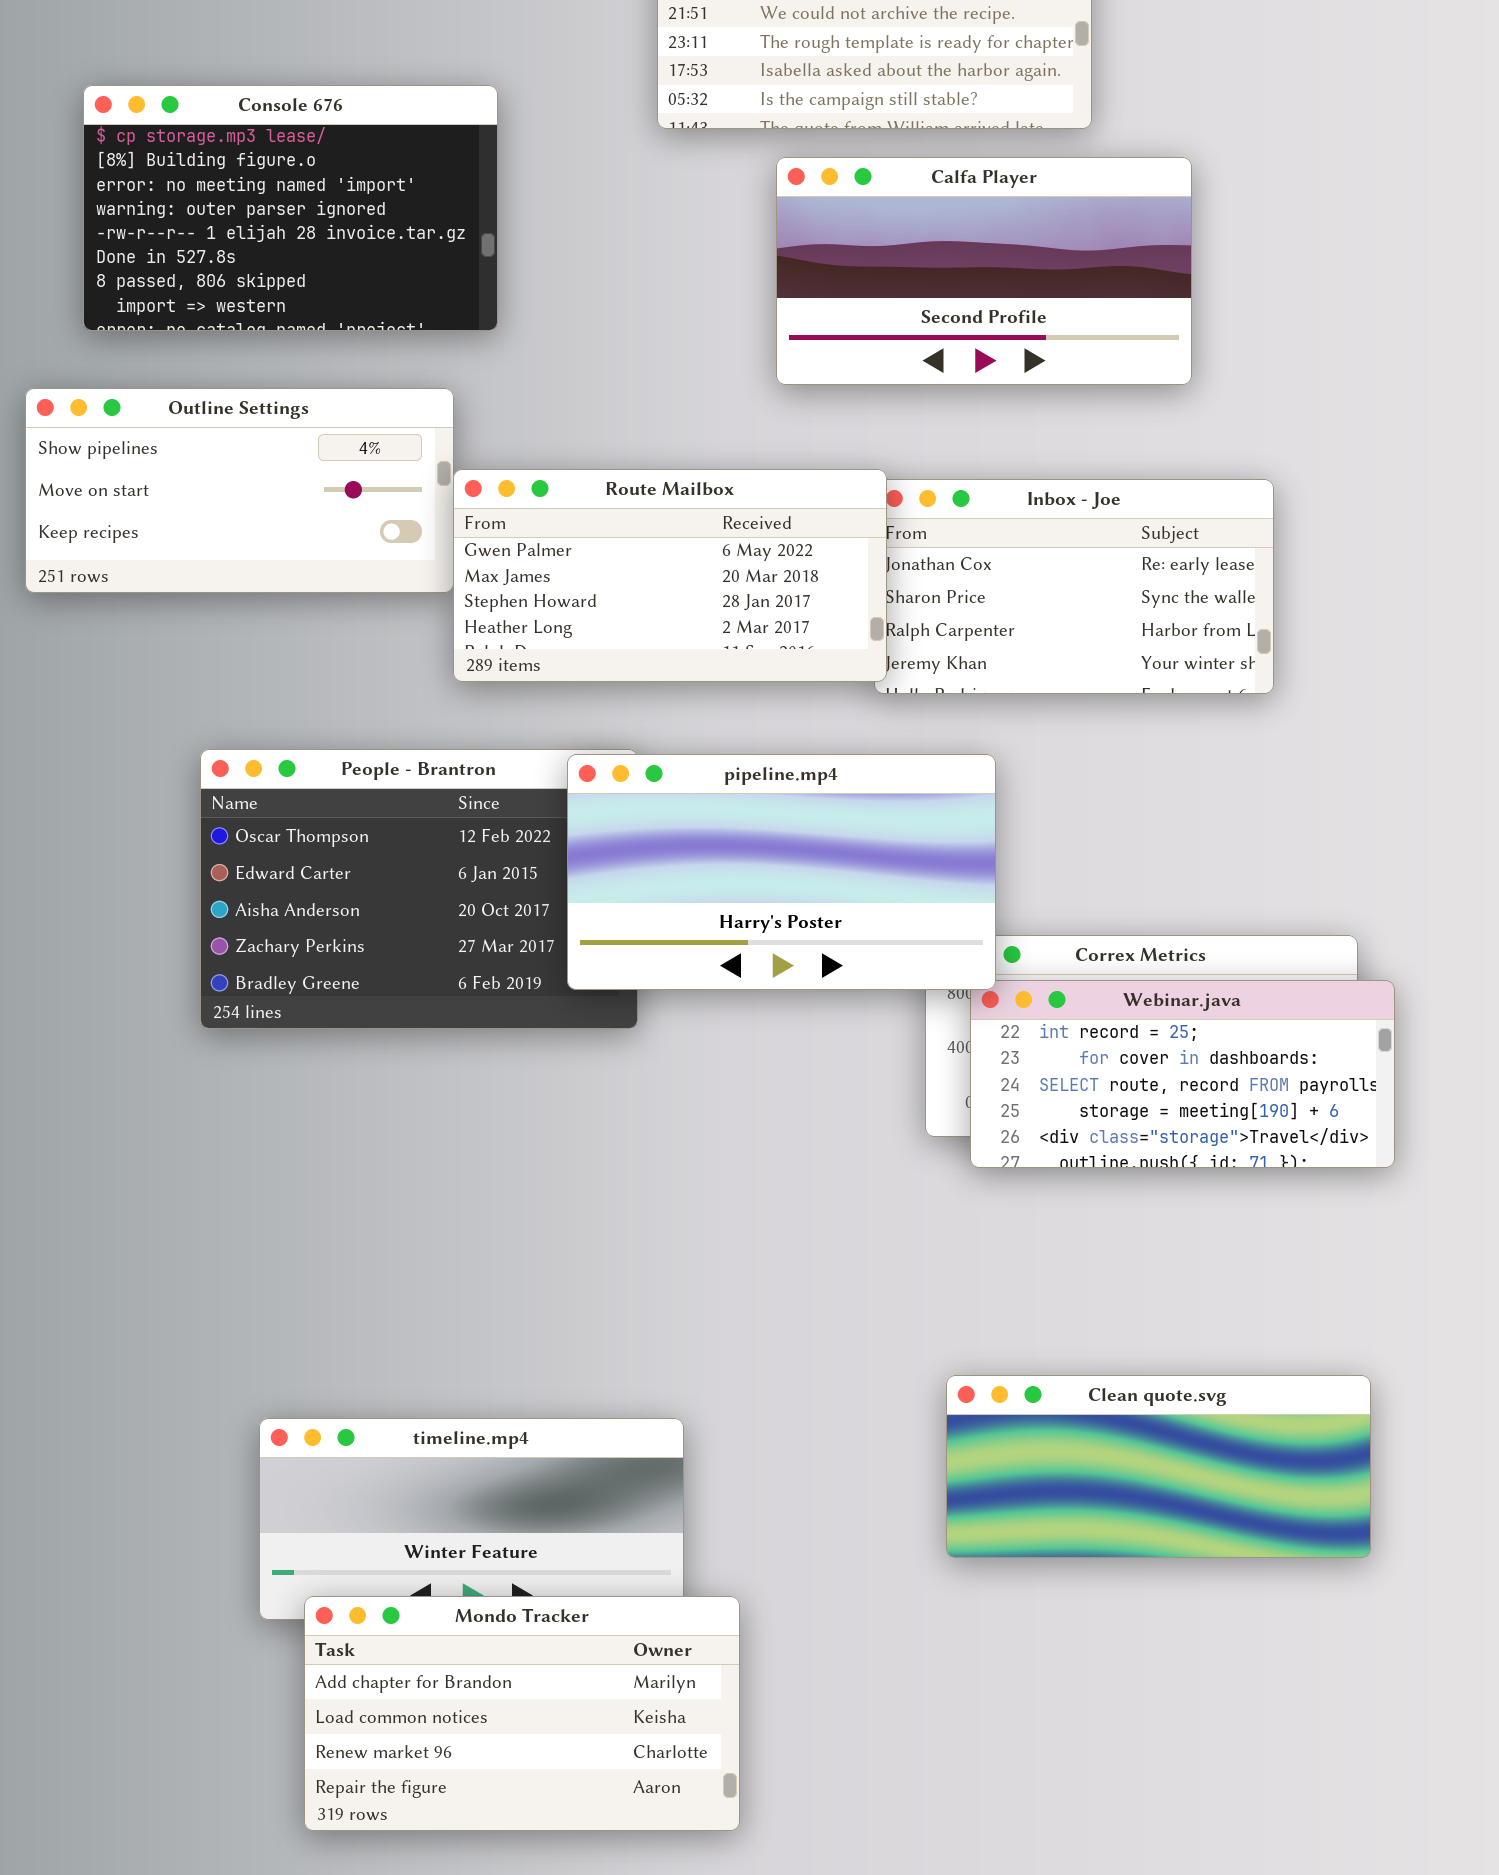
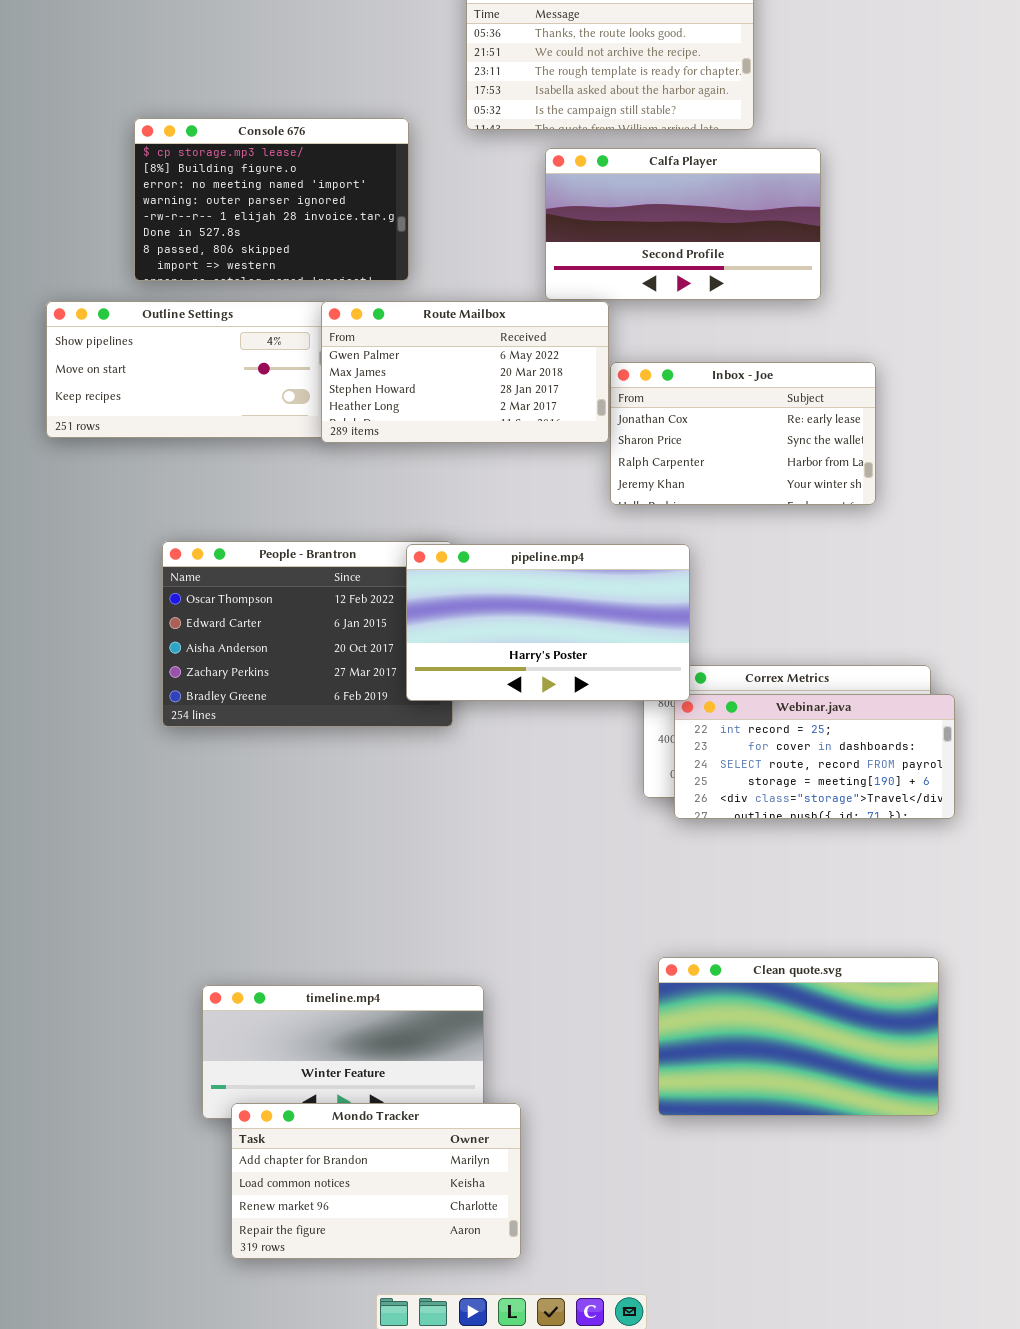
Console 676: [83,85,498,331] -> [134,118,409,281], moved
Route Mailbox: [453,469,887,682] -> [321,301,609,443], moved
Clean quote.svg: [946,1375,1371,1558] -> [658,957,939,1116], resized

